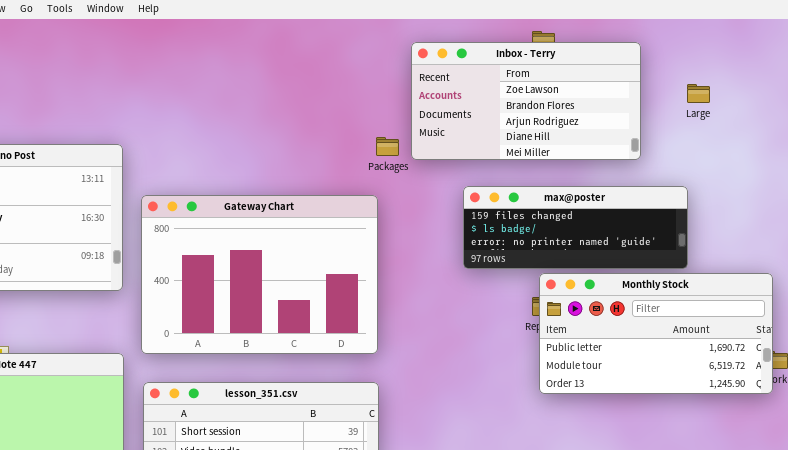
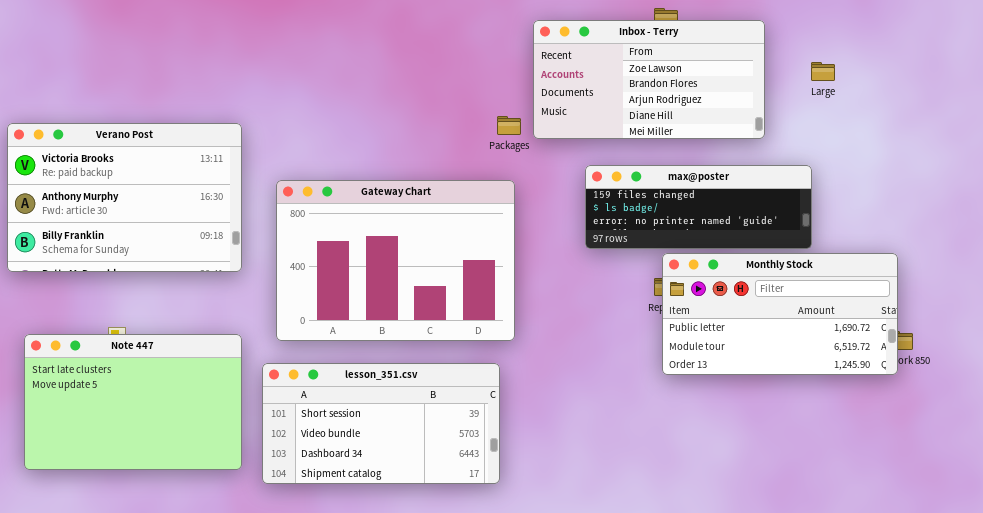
Gateway Chart: [141,195,378,354] -> [276,180,515,341], moved

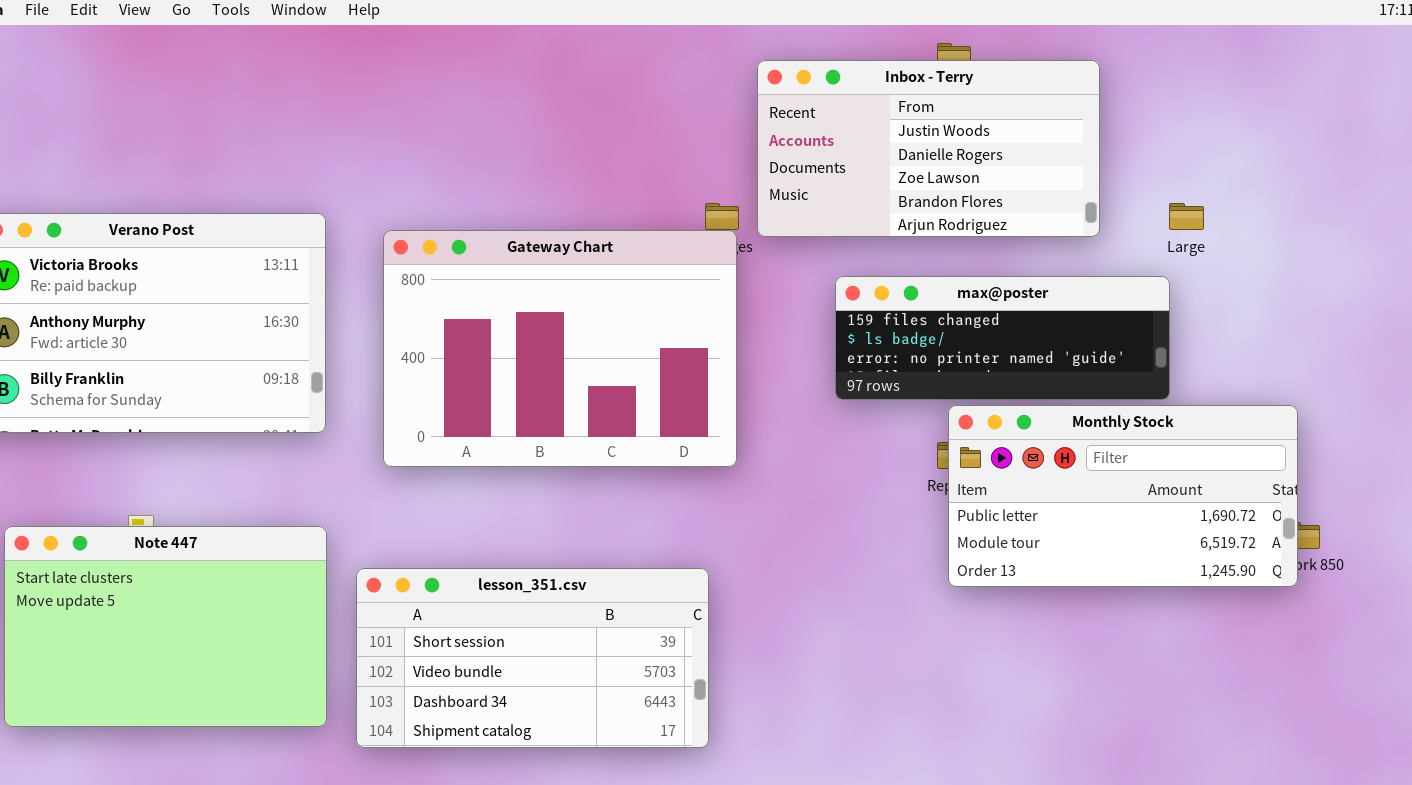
Inbox - Terry: [533,20,765,139] -> [757,60,1100,237], scrolled up 2 rows
Large: [811,62,835,81] -> [1169,203,1204,230], moved
Gateway Chart: [276,180,515,341] -> [383,230,737,467], moved

